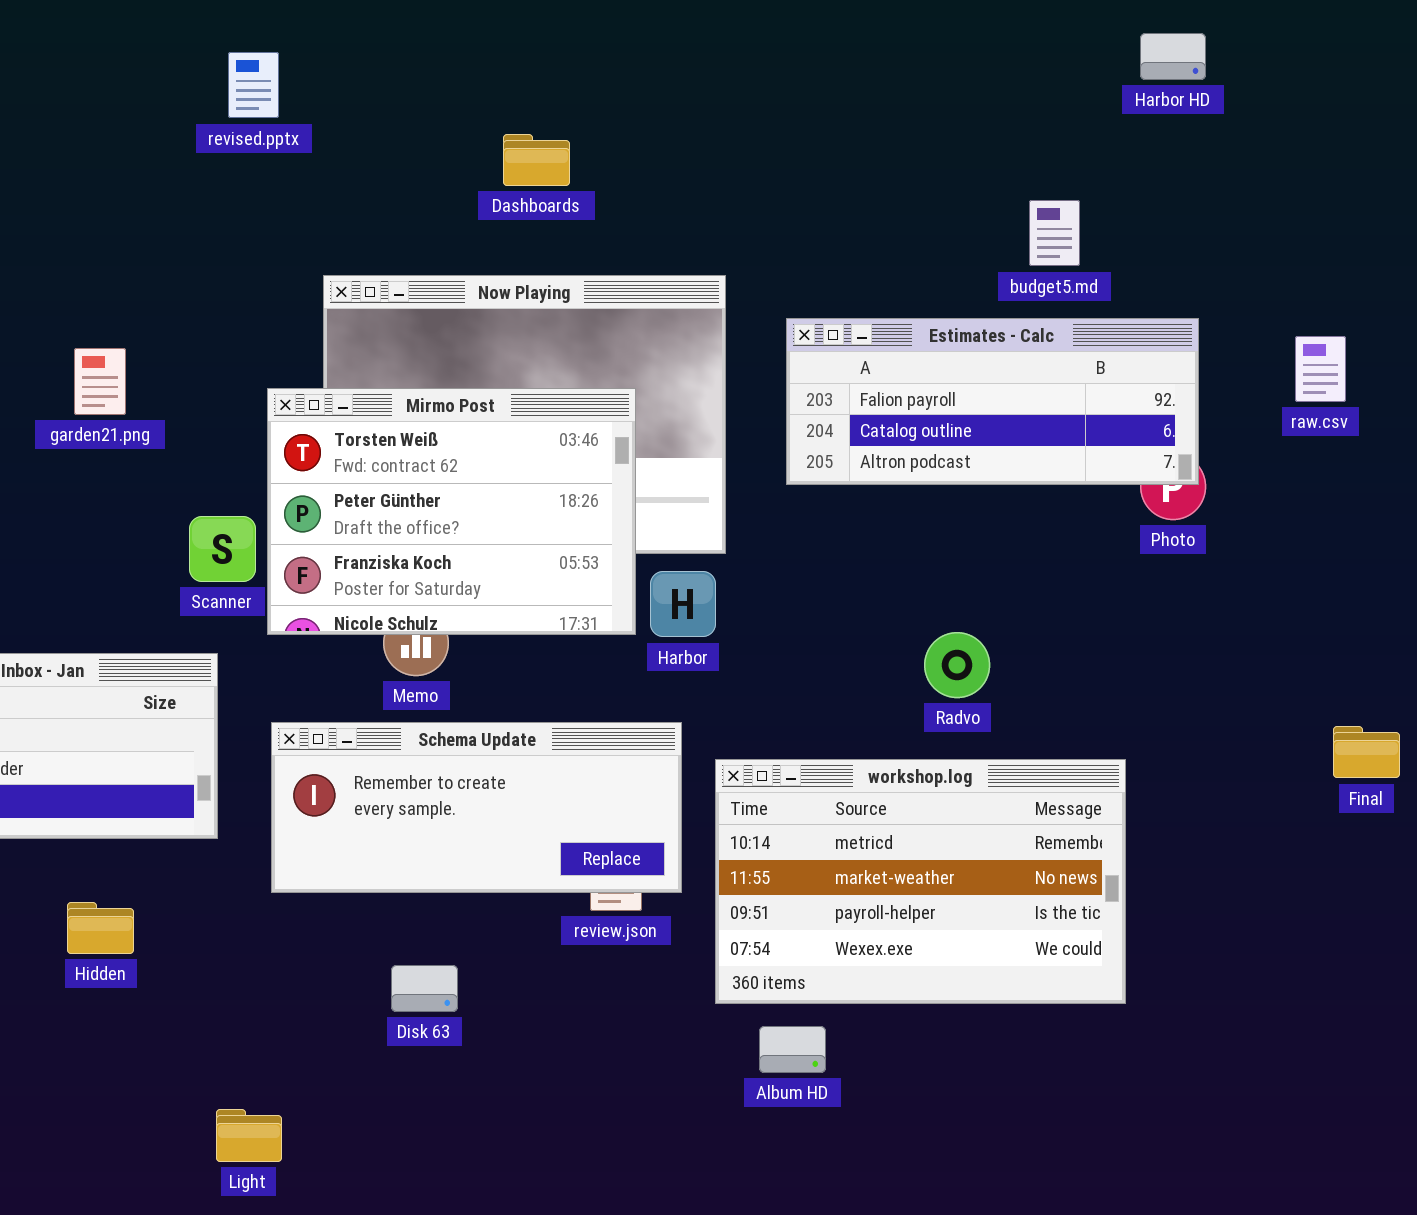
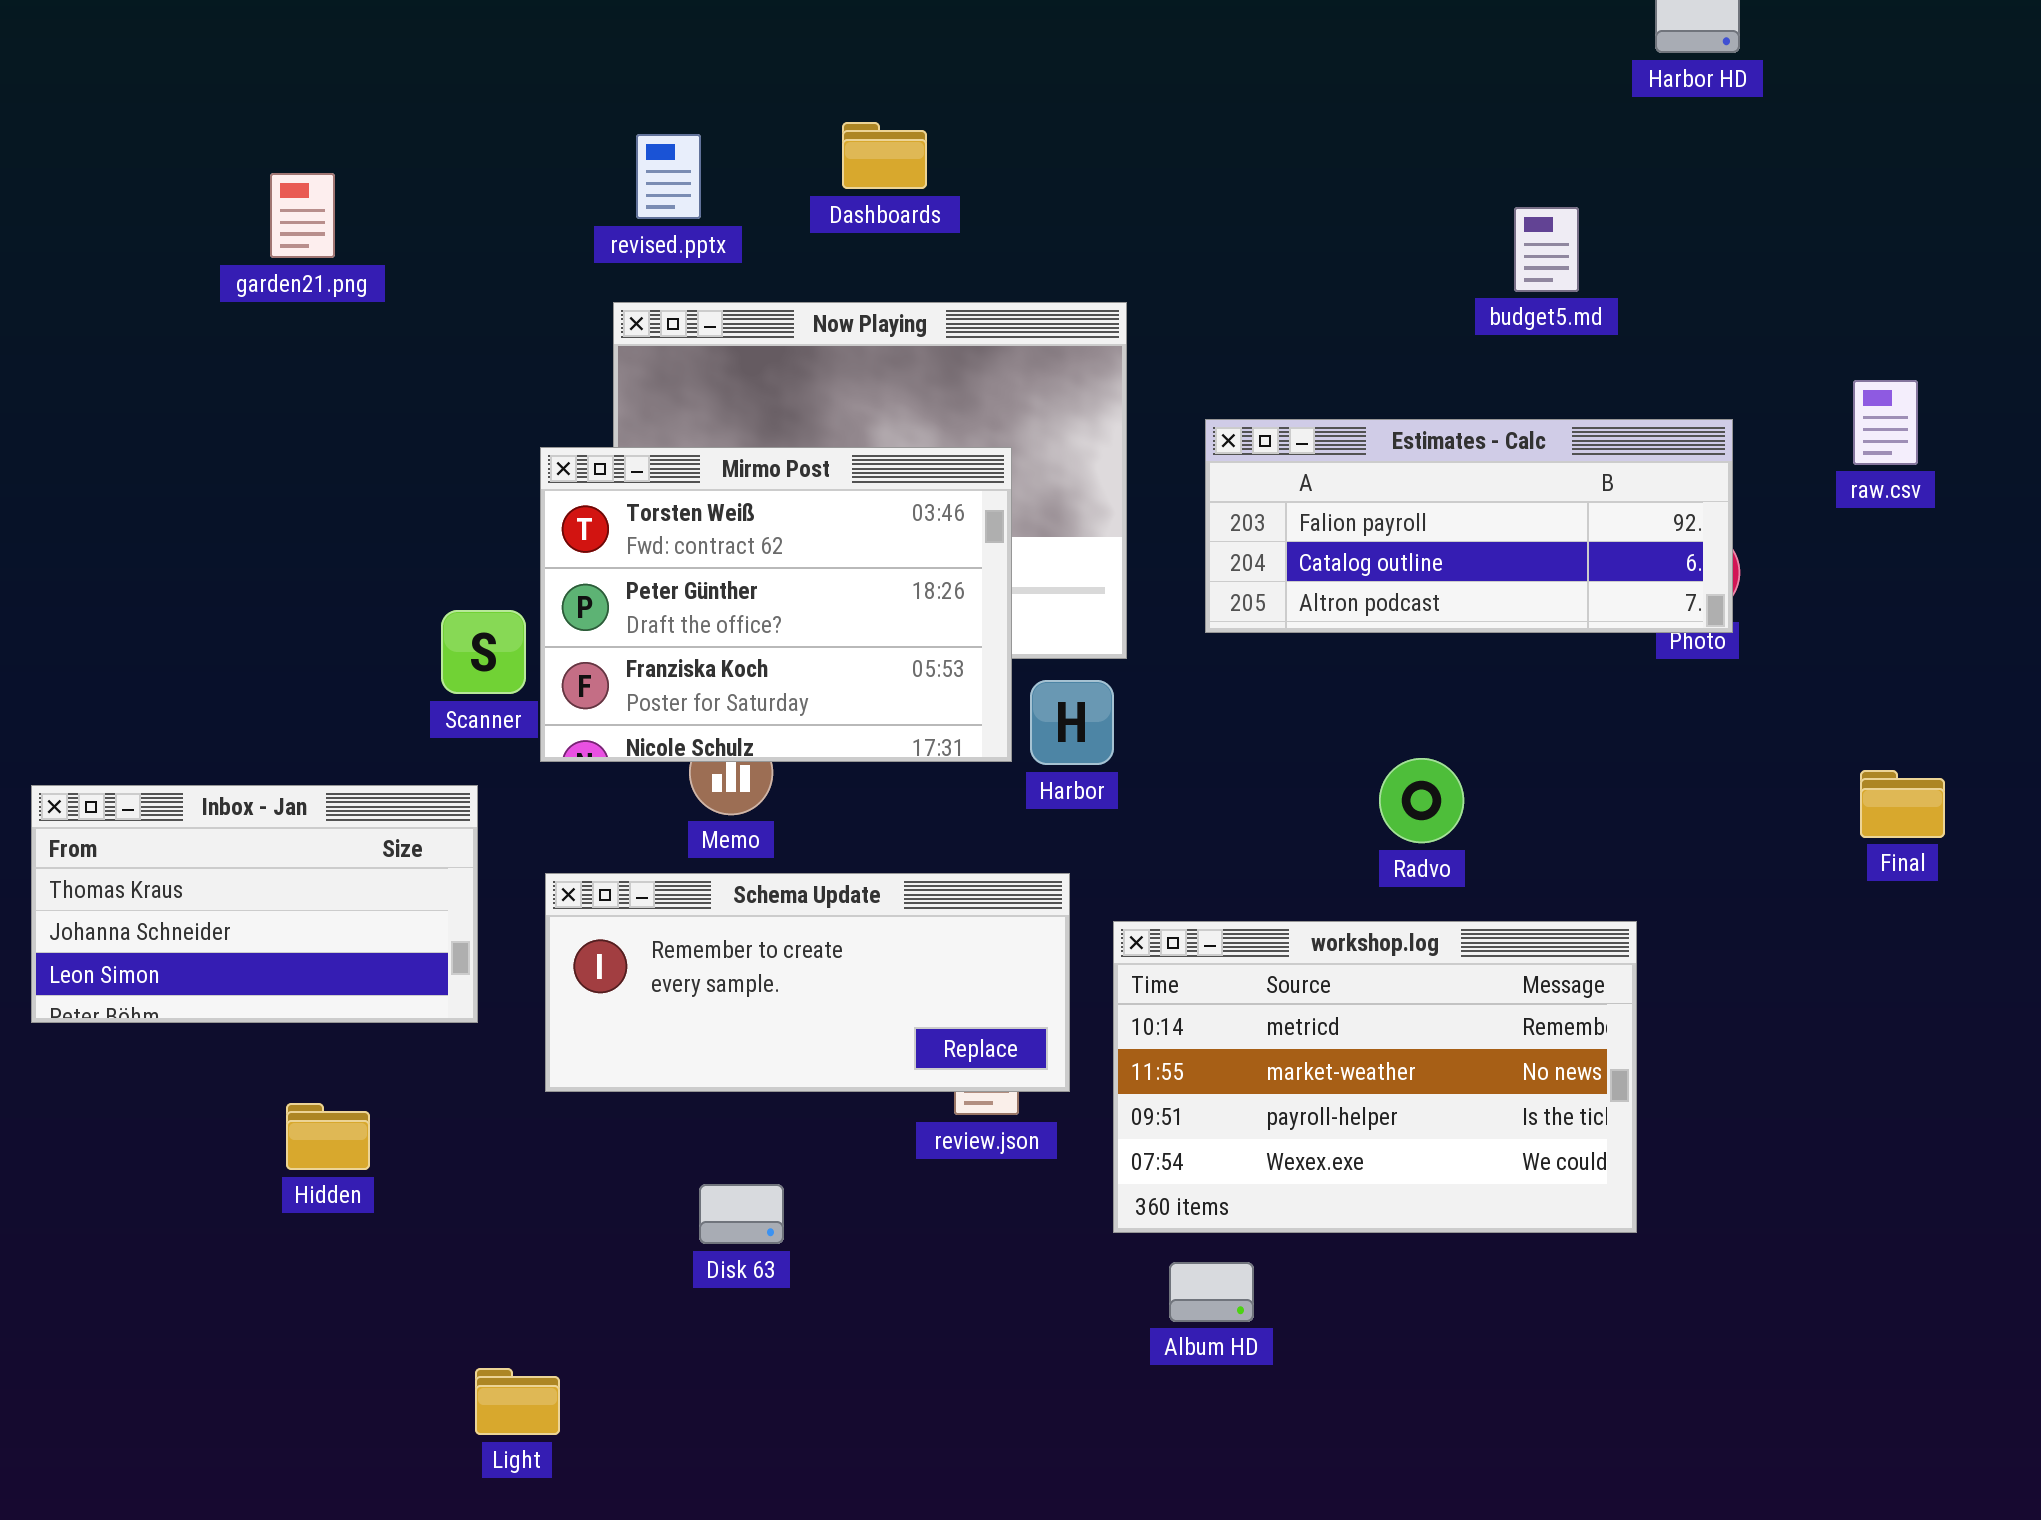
revised.pptx: [228,52,279,118] -> [636,134,701,219], moved
Estimates - Calc: [786,318,1199,485] -> [1205,419,1733,633], moved
garden21.png: [74,348,126,415] -> [270,173,335,258], moved
Final: [1333,726,1400,778] -> [1860,770,1945,838], moved

